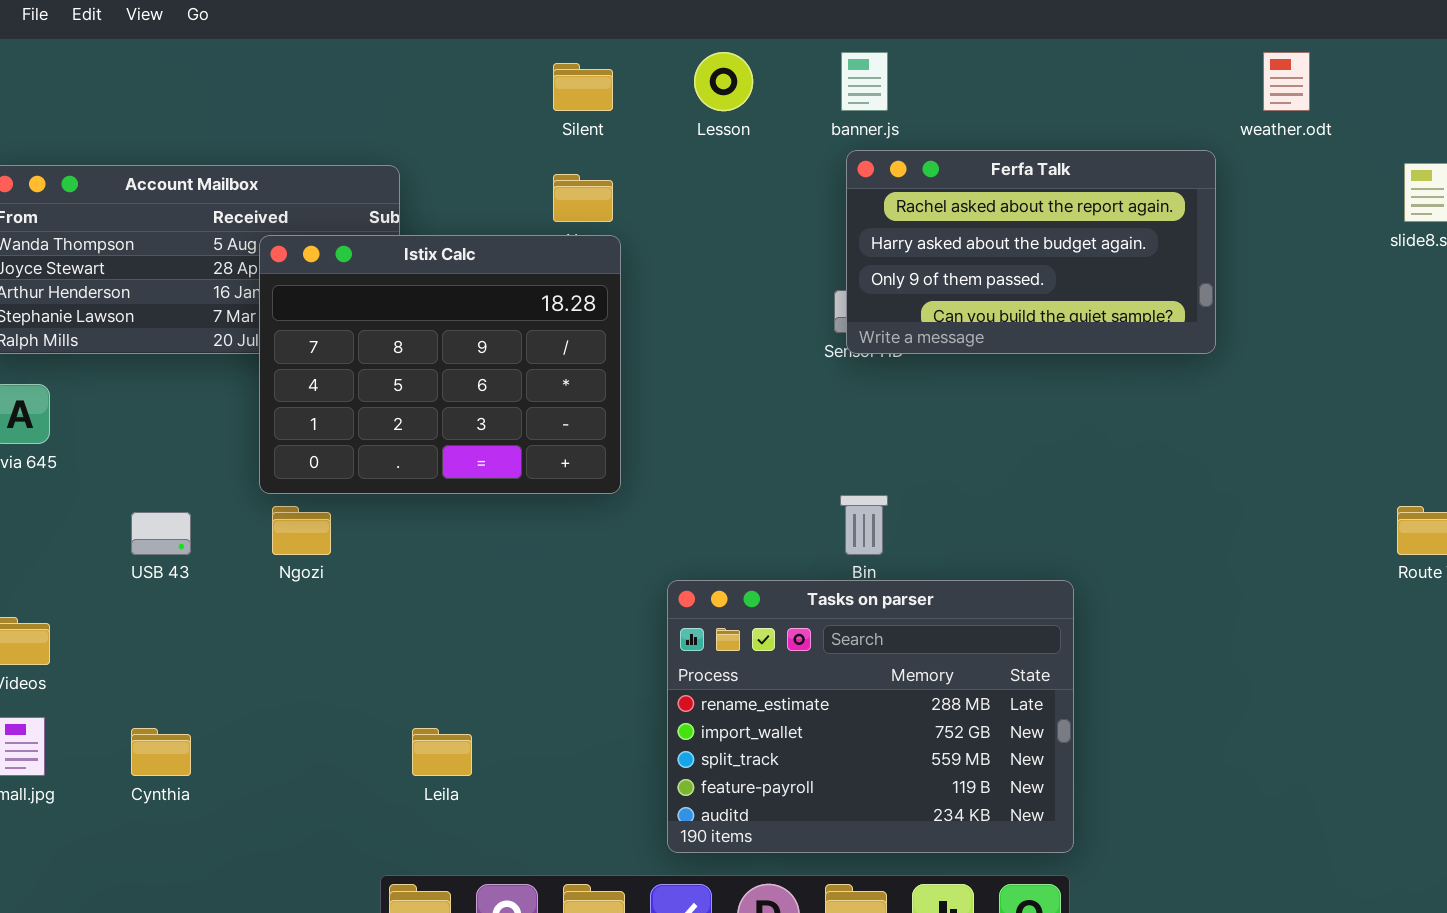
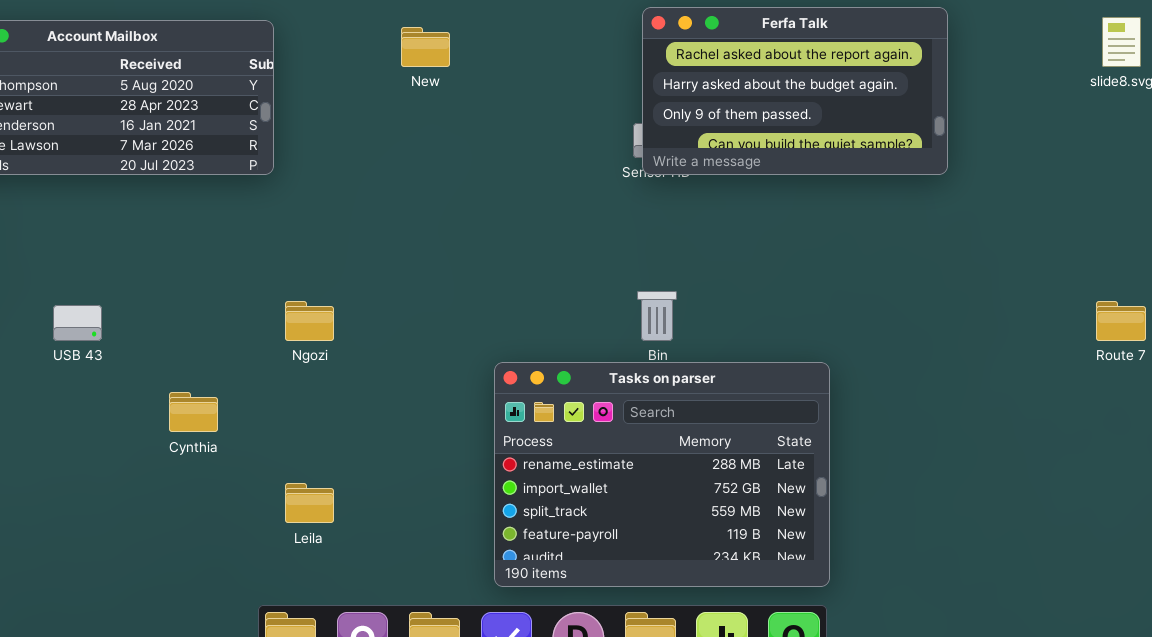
Istix Calc: [259,235,621,494] -> none, closed
Ngozi: [272,506,331,555] -> [285,301,334,341], moved
Cynthia: [131,728,191,776] -> [169,392,218,432], moved

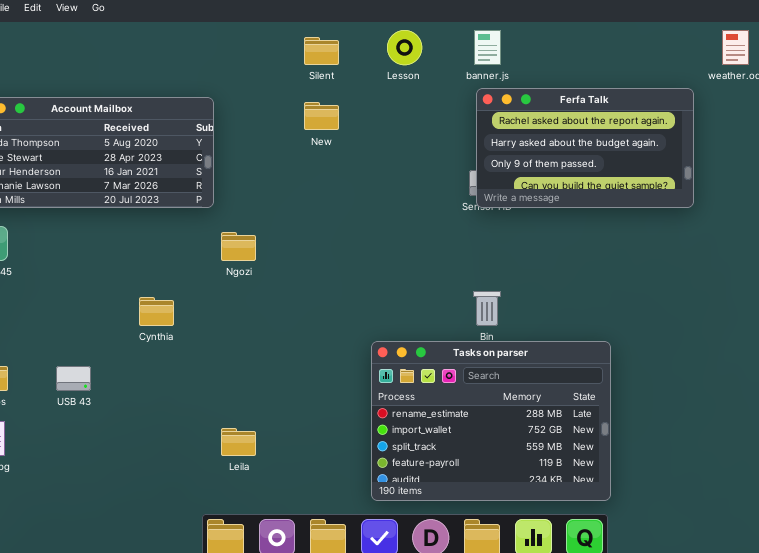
Ngozi: [285,301,334,341] -> [221,232,256,261], moved
USB 43: [53,305,102,341] -> [56,366,91,391], moved
Cynthia: [169,392,218,432] -> [139,297,174,326], moved

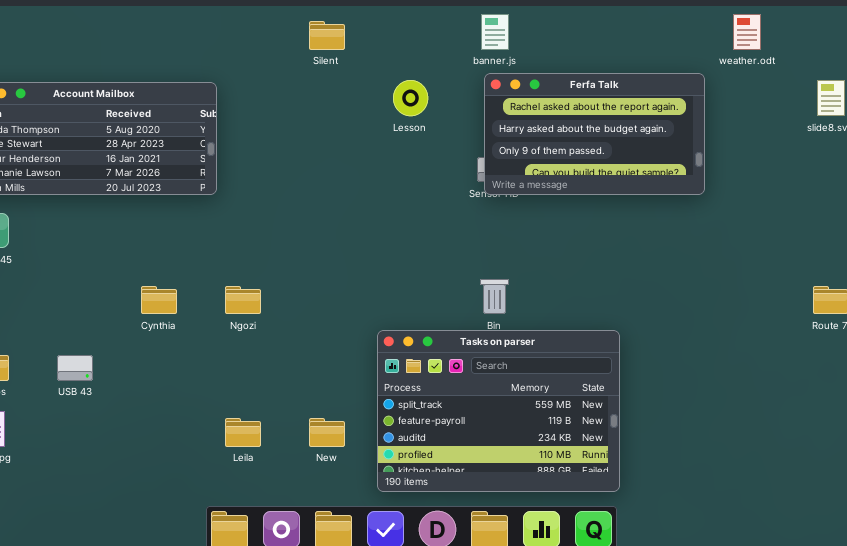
Lesson: [387,30,422,65] -> [393,80,428,116], moved
New: [304,102,339,130] -> [309,418,345,447], moved
Ngozi: [221,232,256,261] -> [225,286,261,314], moved
Tasks on parser: [371,341,611,501] -> [377,330,620,492], scrolled down 2 rows

